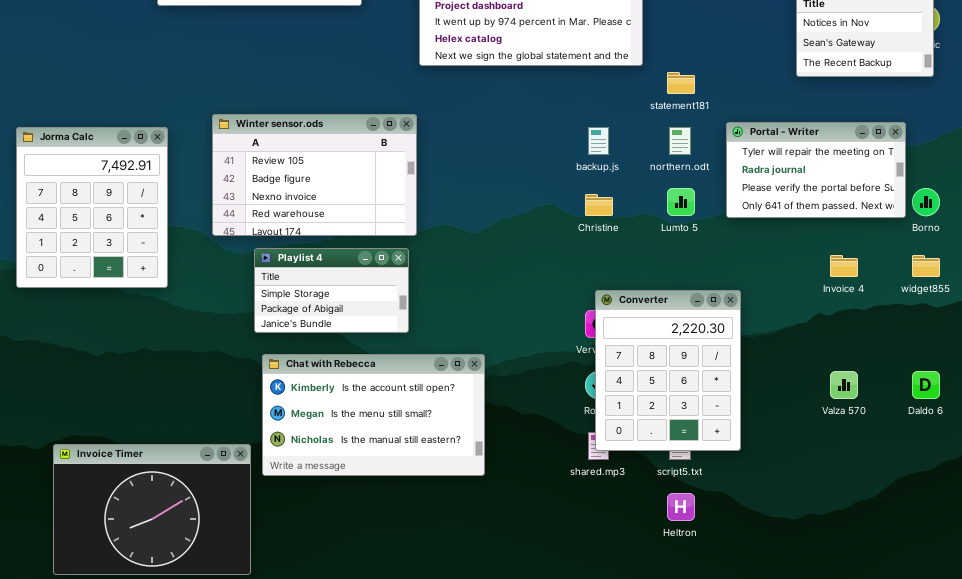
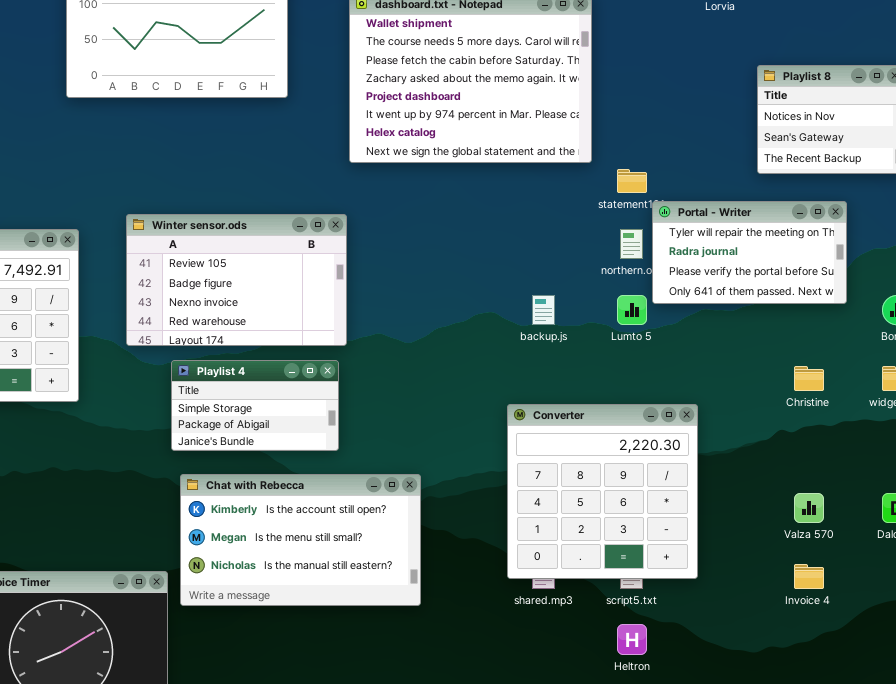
Portal - Writer: [726,122,906,218] -> [652,201,847,304], moved
backup.js: [588,127,609,155] -> [532,295,555,325], moved
Christine: [585,194,613,216] -> [794,366,824,391], moved
Invoice 4: [830,255,858,277] -> [794,564,824,589], moved
Converter: [595,290,741,451] -> [507,404,698,579], resized

